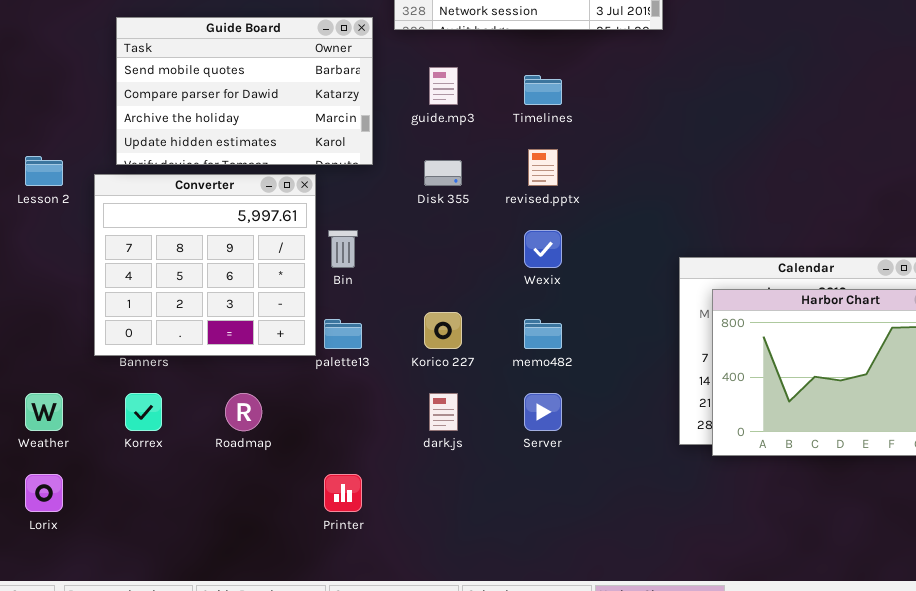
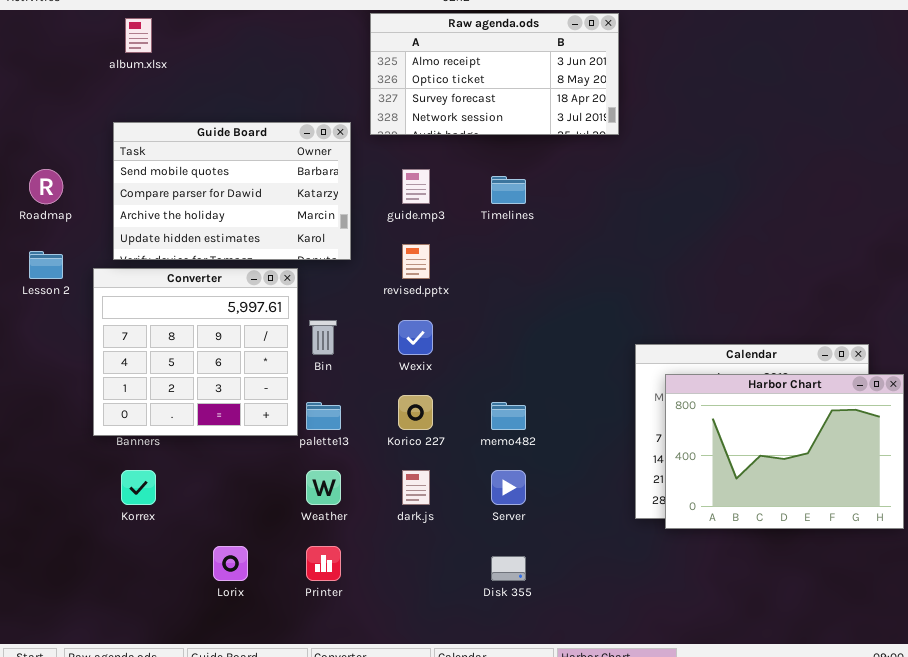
revised.pptx: [528,149,558,186] -> [402,244,430,279], moved
Disk 355: [424,160,462,186] -> [491,556,526,581], moved
Wexix: [524,230,562,268] -> [398,320,433,355], moved
Weather: [25,393,63,431] -> [306,470,341,505], moved
Roadmap: [225,393,262,431] -> [29,169,63,204], moved
Lorix: [25,474,63,512] -> [213,546,248,581], moved

